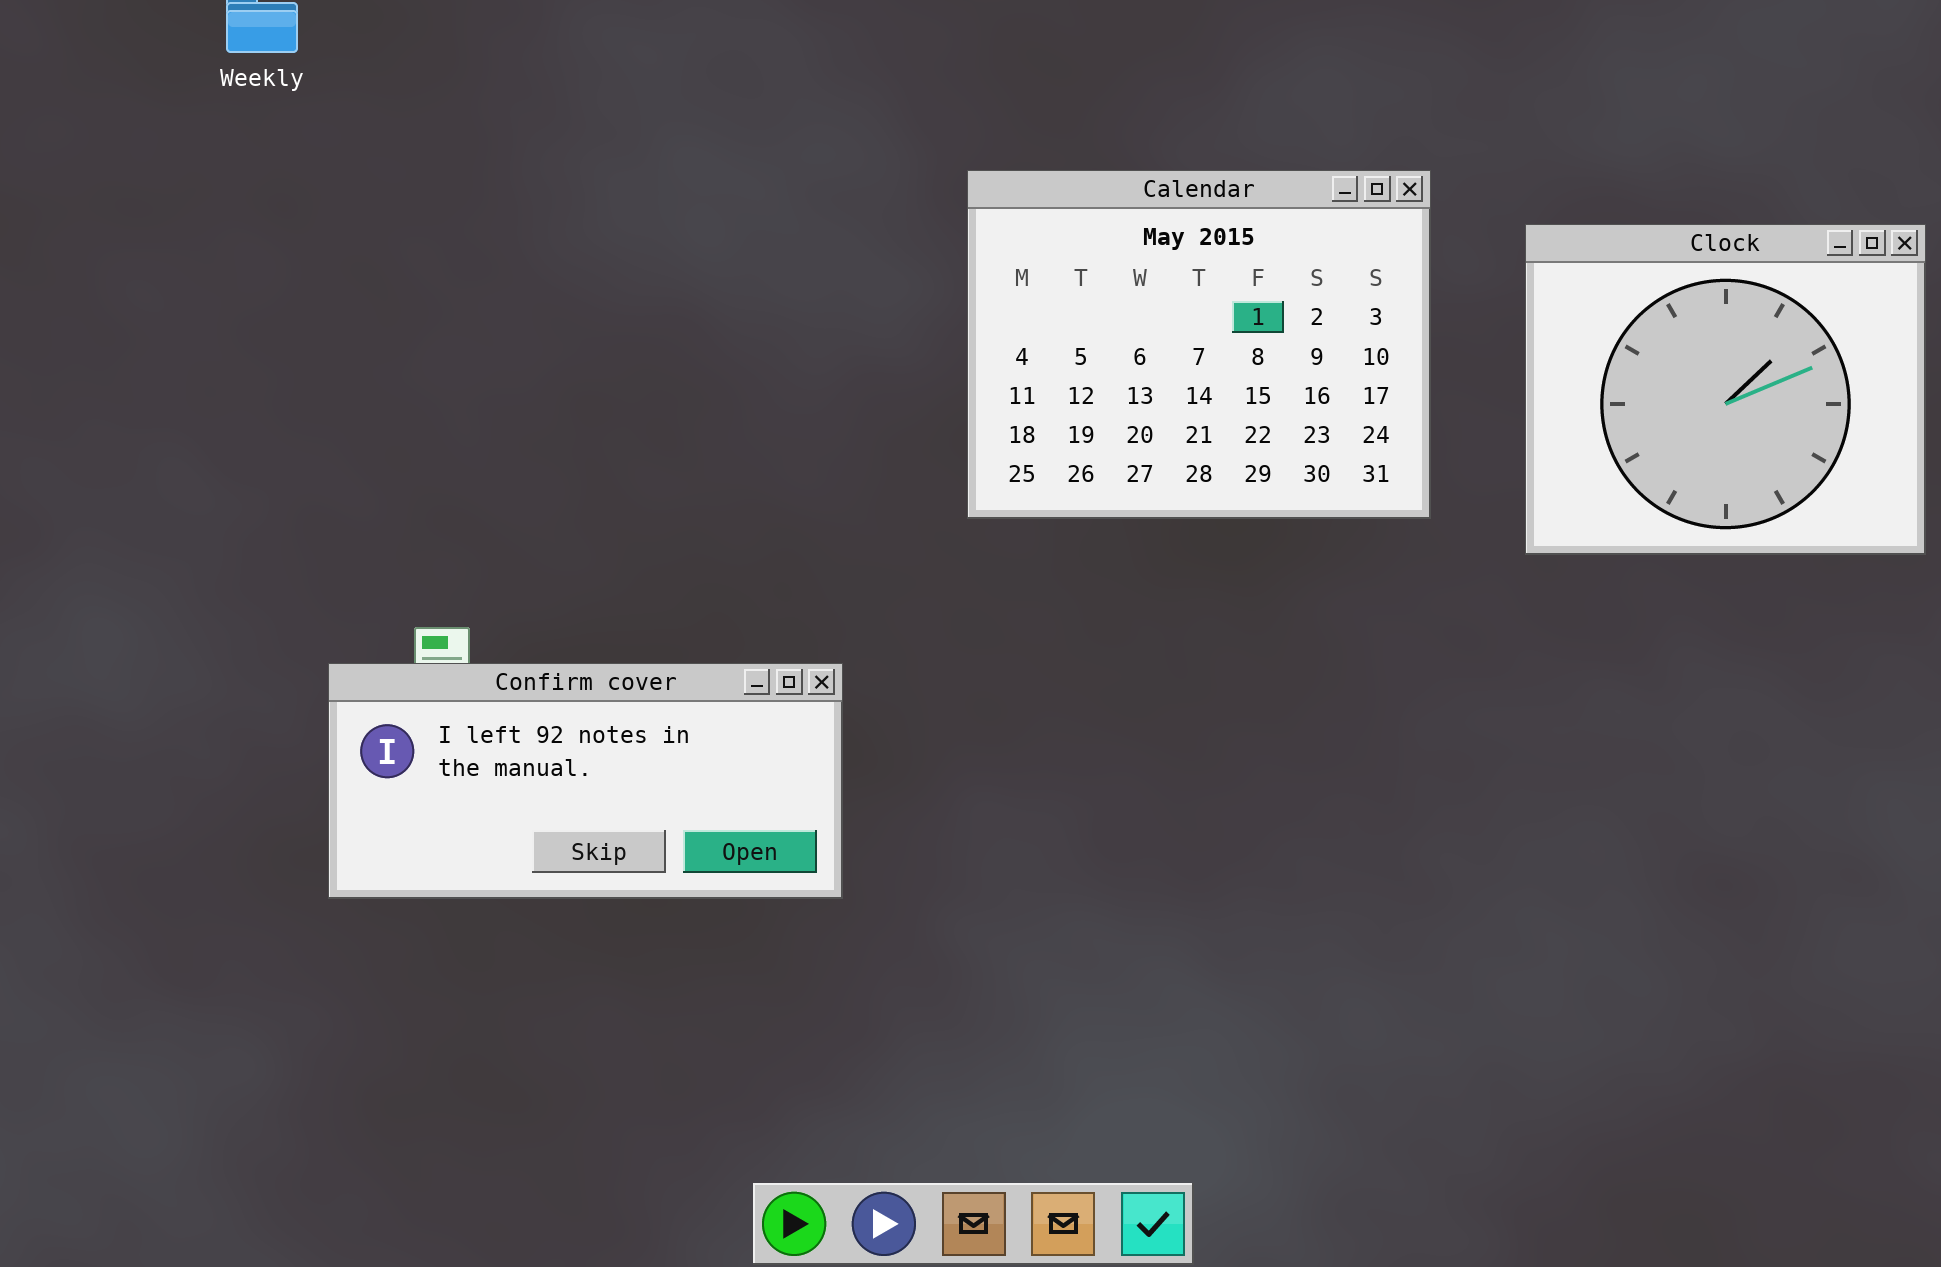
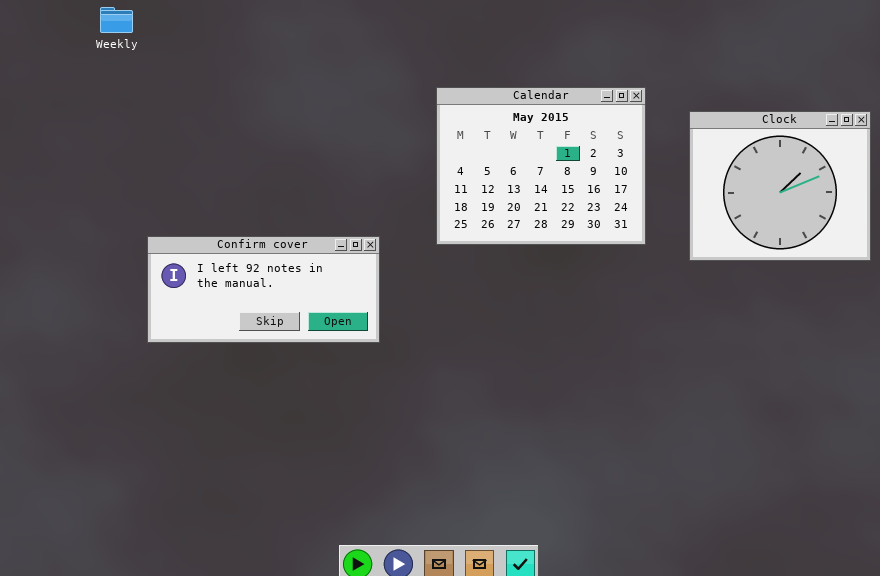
Confirm cover: [328,663,843,899] -> [147,236,380,343], moved

